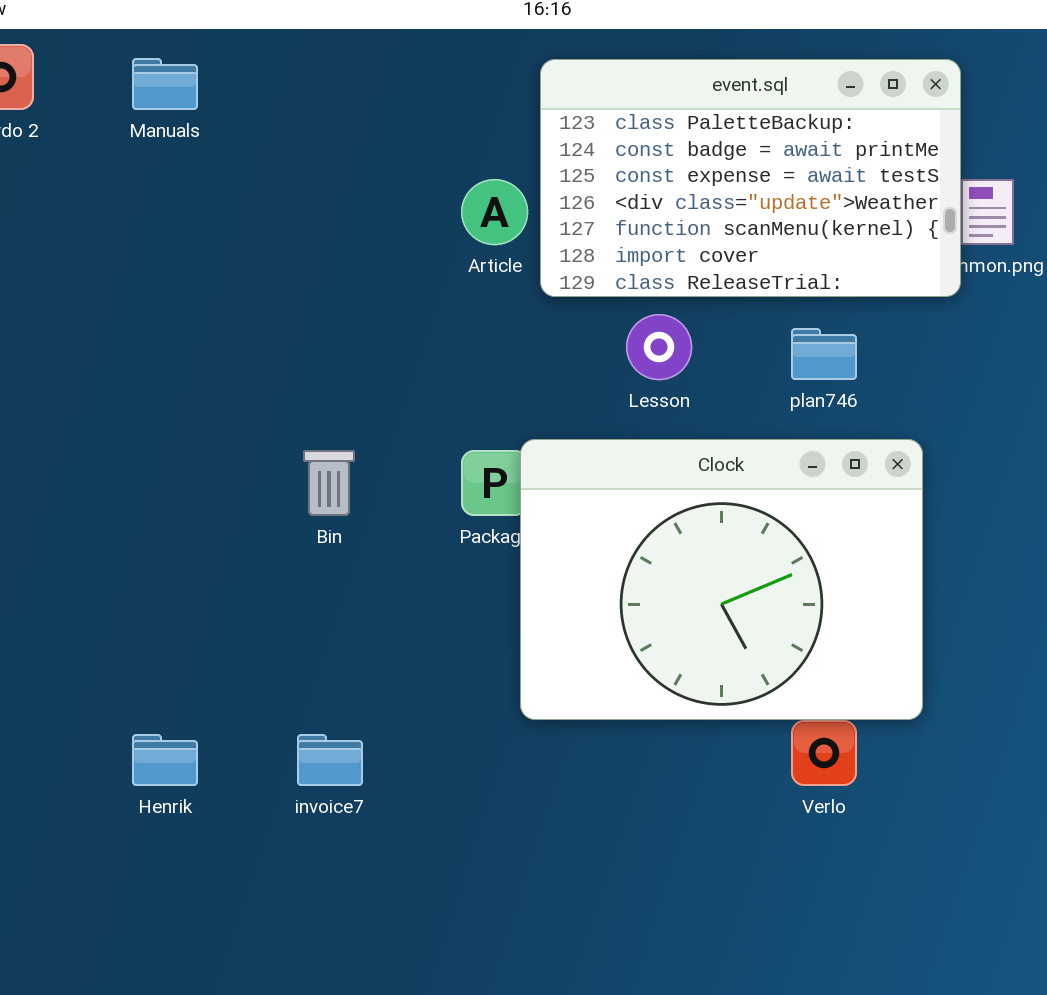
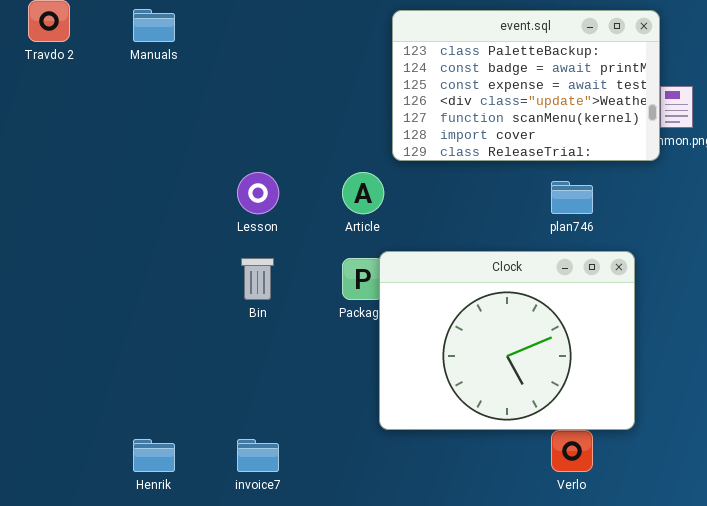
Article: [461,179,528,245] -> [342,172,384,214], moved
Lesson: [626,314,692,380] -> [237,172,279,214], moved

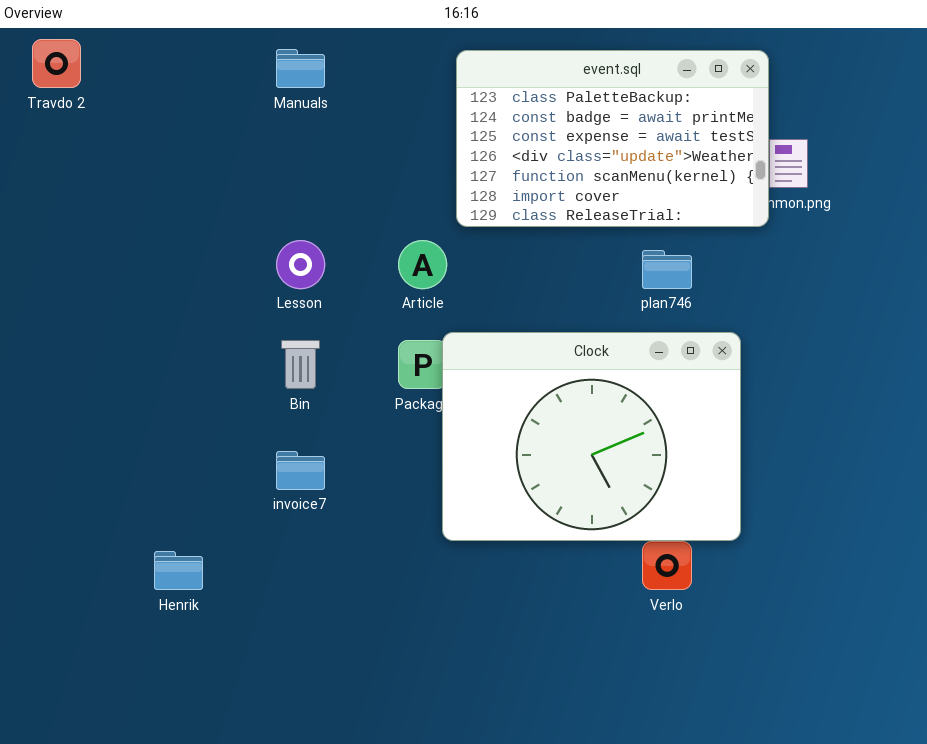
Manuals: [133,9,175,42] -> [276,49,325,88], moved
invoice7: [237,439,279,472] -> [276,451,325,490], moved

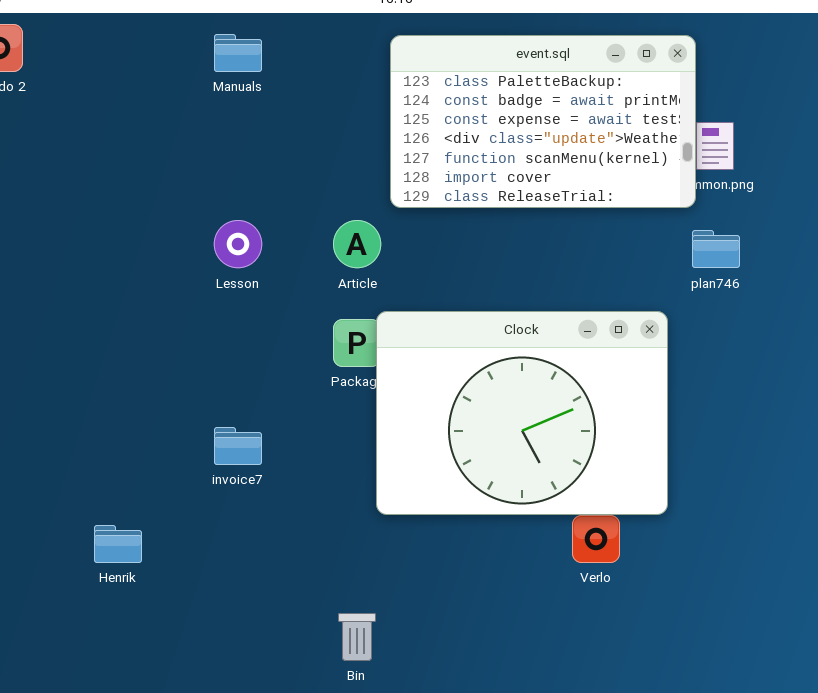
plan746: [642,250,692,289] -> [692,230,740,268], moved
Bin: [281,340,320,389] -> [338,613,376,661], moved

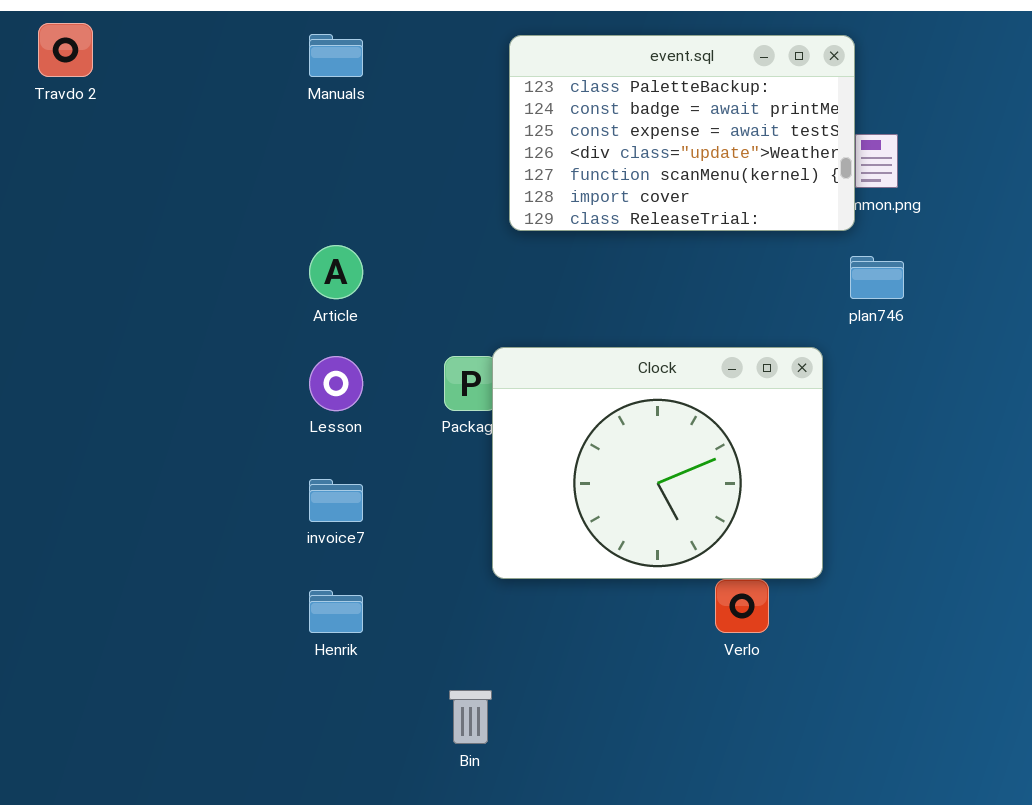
Lesson: [214,220,262,268] -> [309,356,363,411], moved
Article: [333,220,381,268] -> [309,245,363,299], moved
Henrik: [94,525,142,563] -> [309,590,363,633], moved

